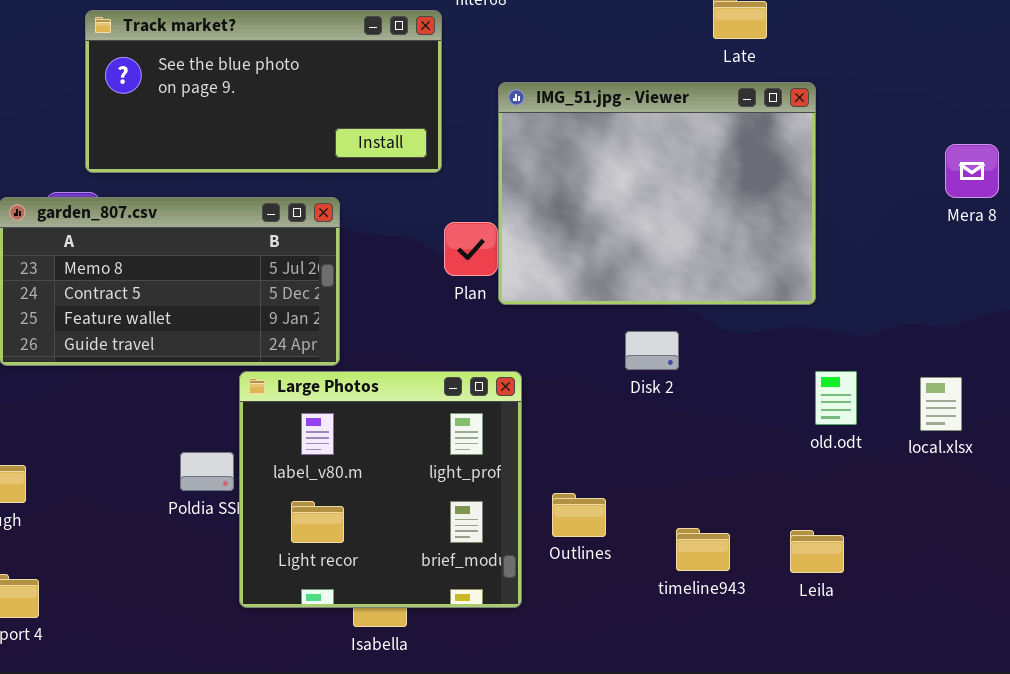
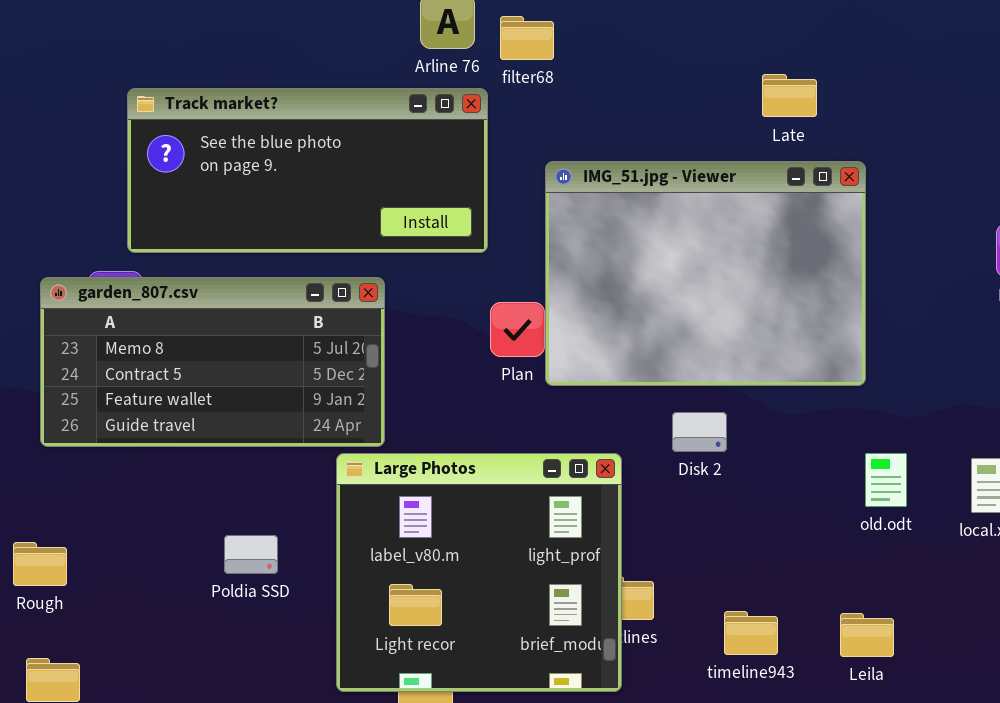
Large Photos: [239,371,522,608] -> [336,453,622,692], moved

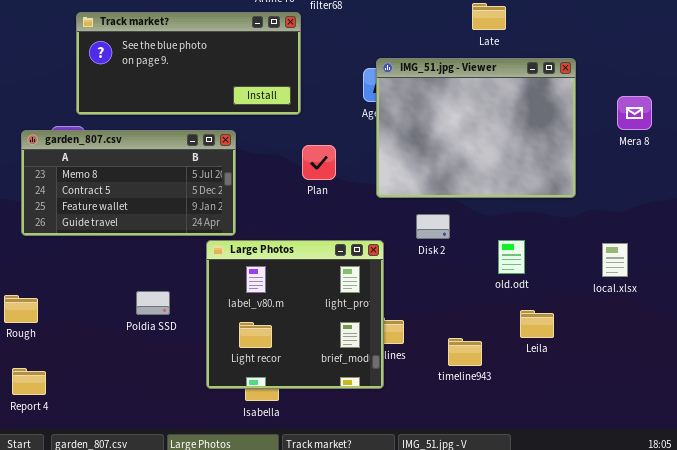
IMG_51.jpg - Viewer: [545,161,866,386] -> [376,58,576,198], moved
old.odt: [865,453,907,507] -> [498,240,525,274], moved
Leila: [840,613,894,657] -> [520,310,554,338], moved

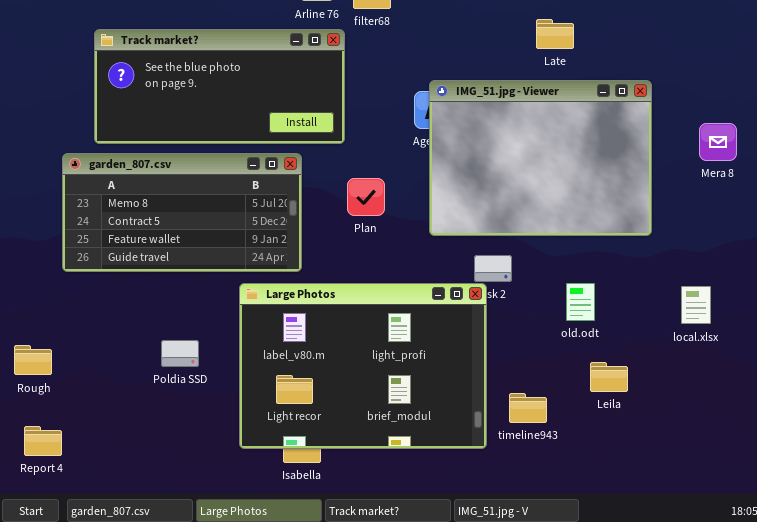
garden_807.csv: [21,130,236,236] -> [62,153,302,272], moved
Large Photos: [206,240,384,389] -> [239,283,487,449], resized

